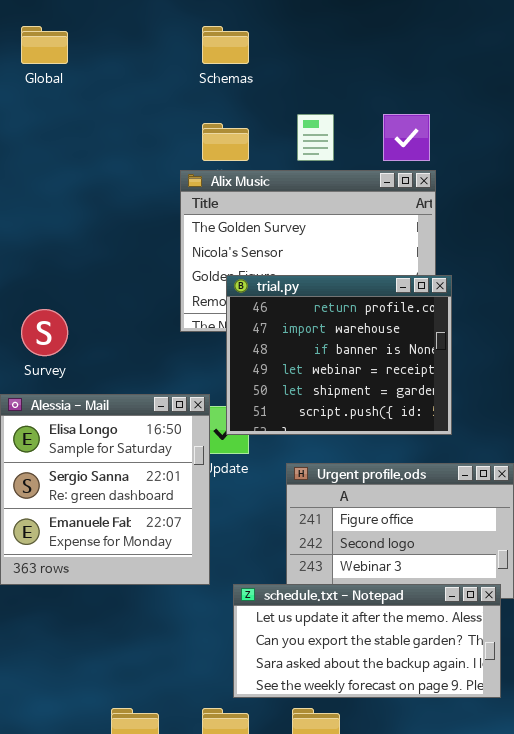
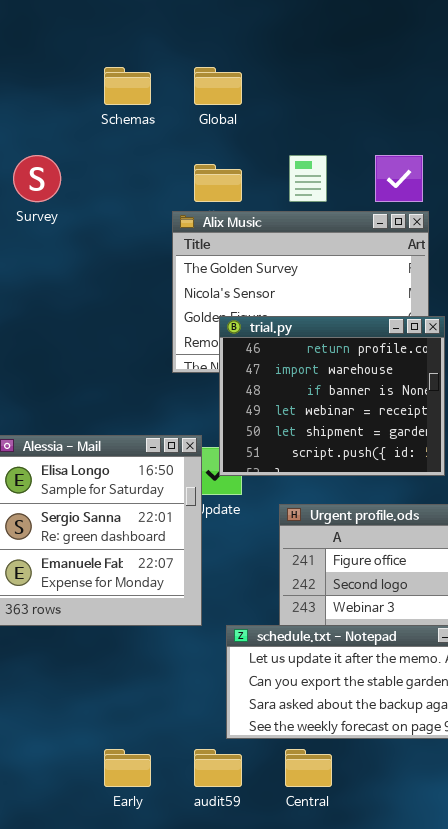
Global: [21,26,68,64] -> [194,67,242,105], moved
Schemas: [202,26,249,64] -> [104,67,151,105], moved
Survey: [21,309,68,356] -> [13,155,61,202], moved

